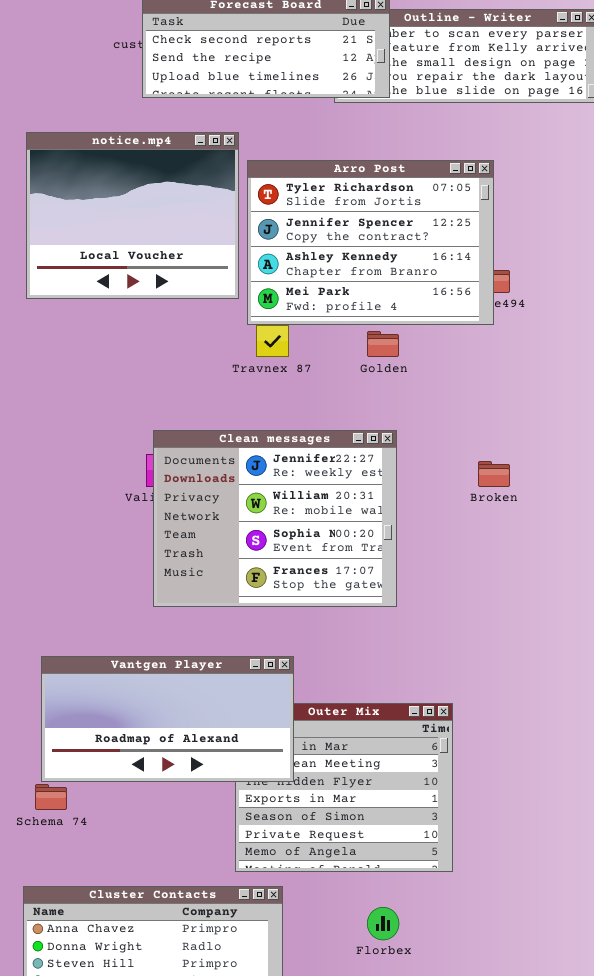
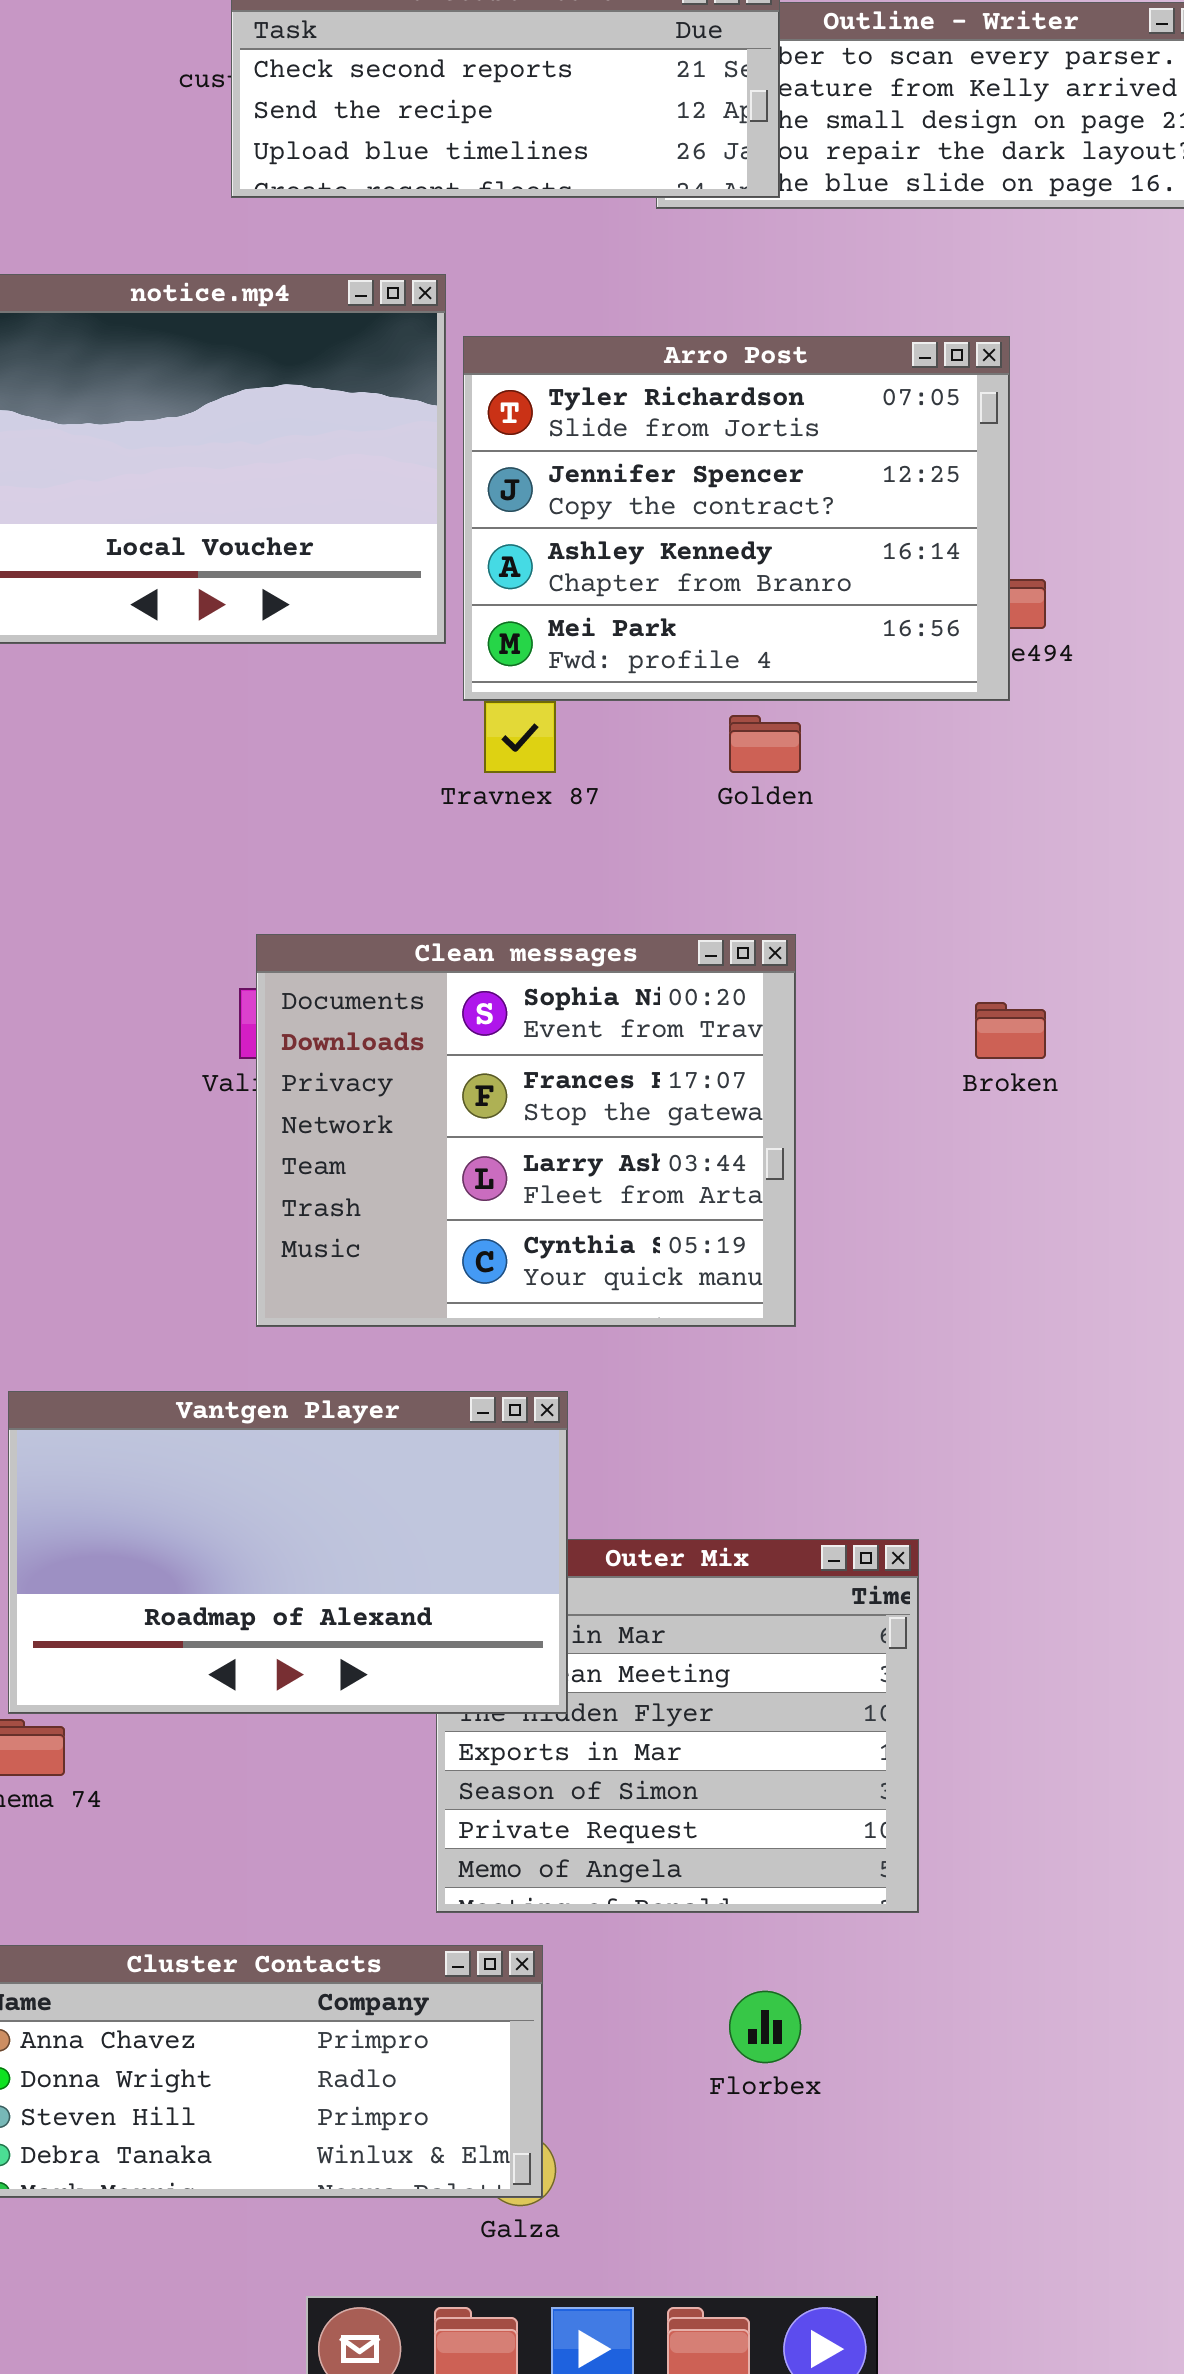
Clean messages: [153,430,397,607] -> [256,934,796,1327], scrolled down 2 rows
Vantgen Player: [41,656,294,782] -> [8,1391,568,1714], resized

